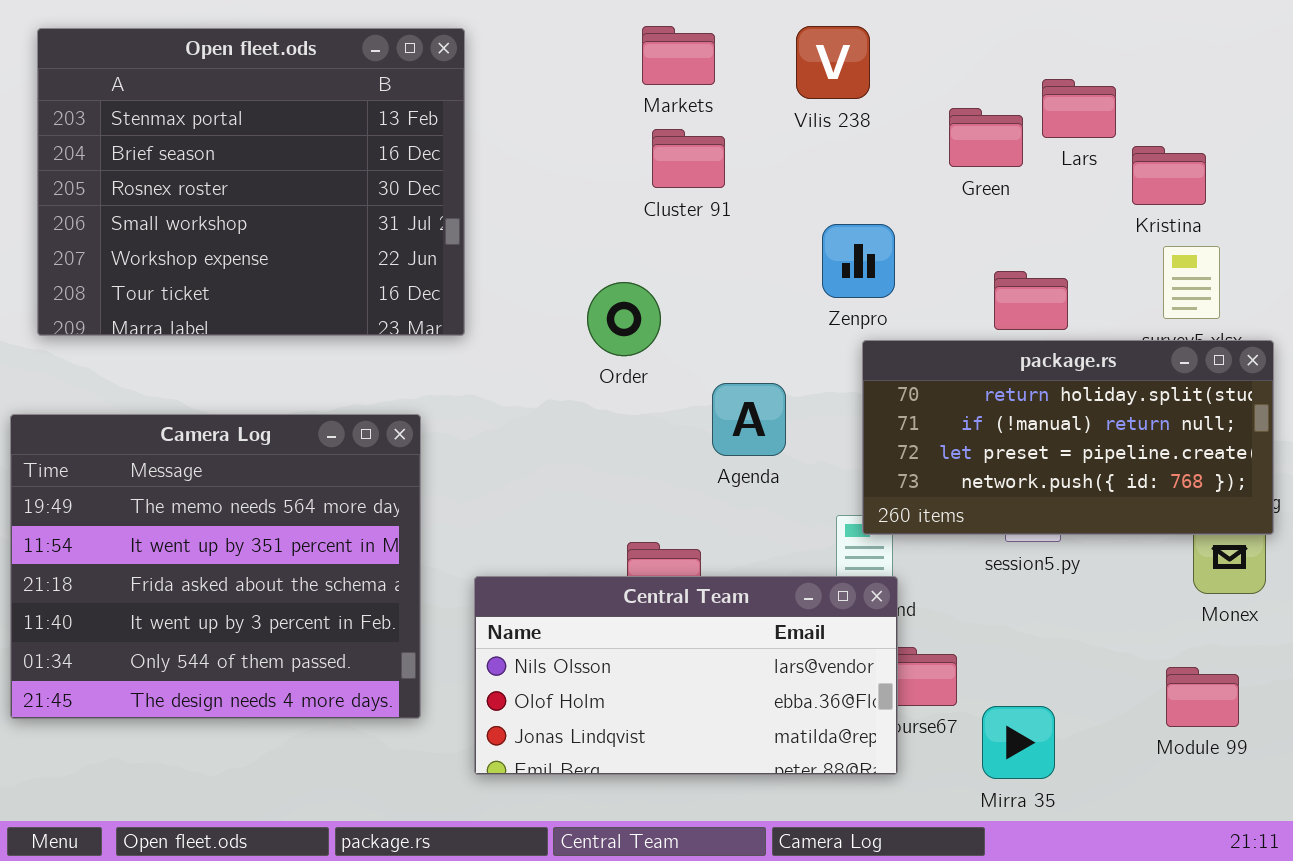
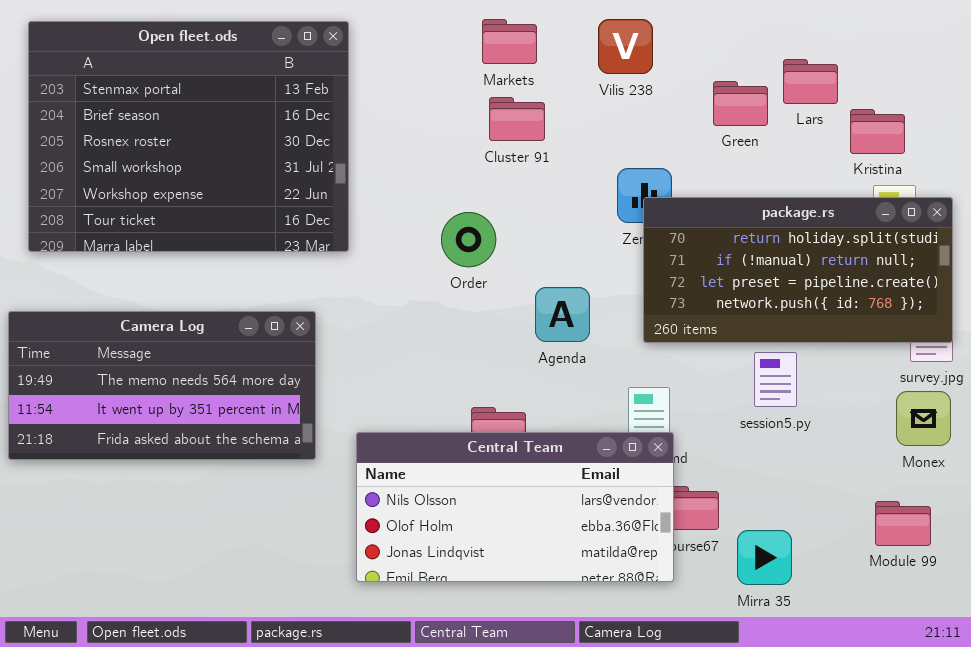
package.rs: [862,340,1274,535] -> [643,197,953,343], moved
Camera Log: [10,414,421,719] -> [8,311,316,460], resized

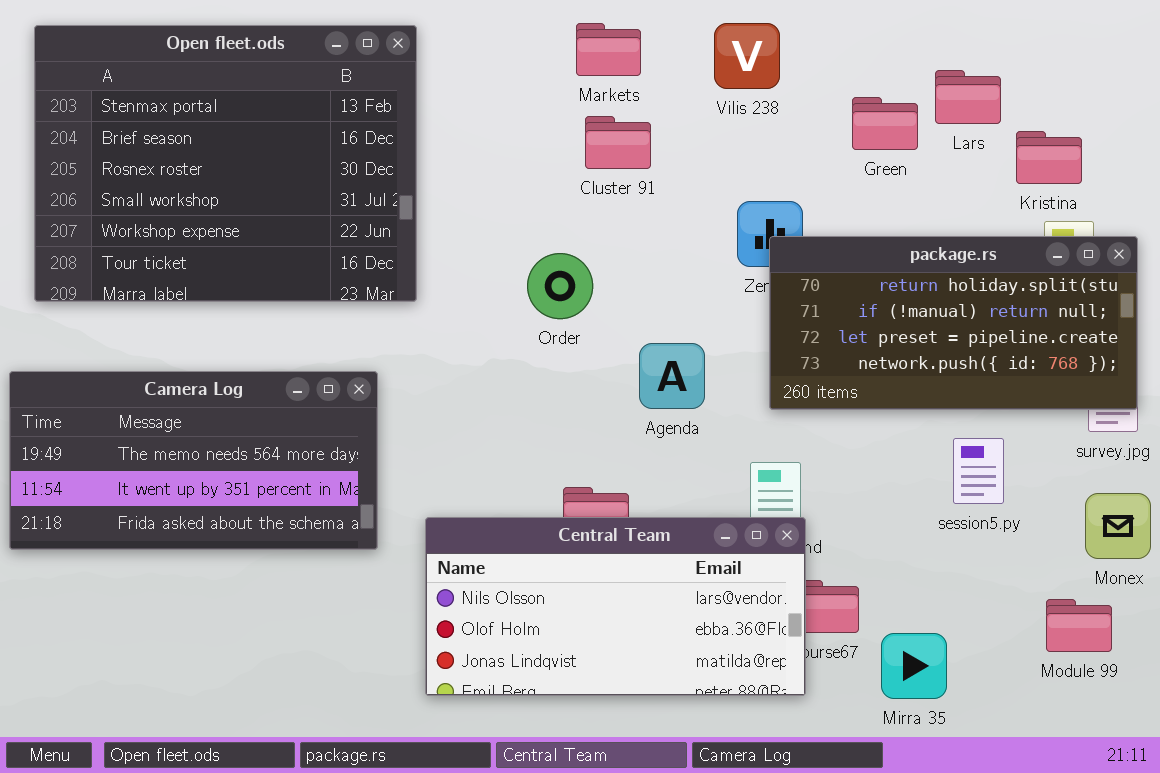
session5.py: [754,352,797,407] -> [953,438,1004,504], moved
Monex: [896,391,951,446] -> [1085,493,1151,559], moved

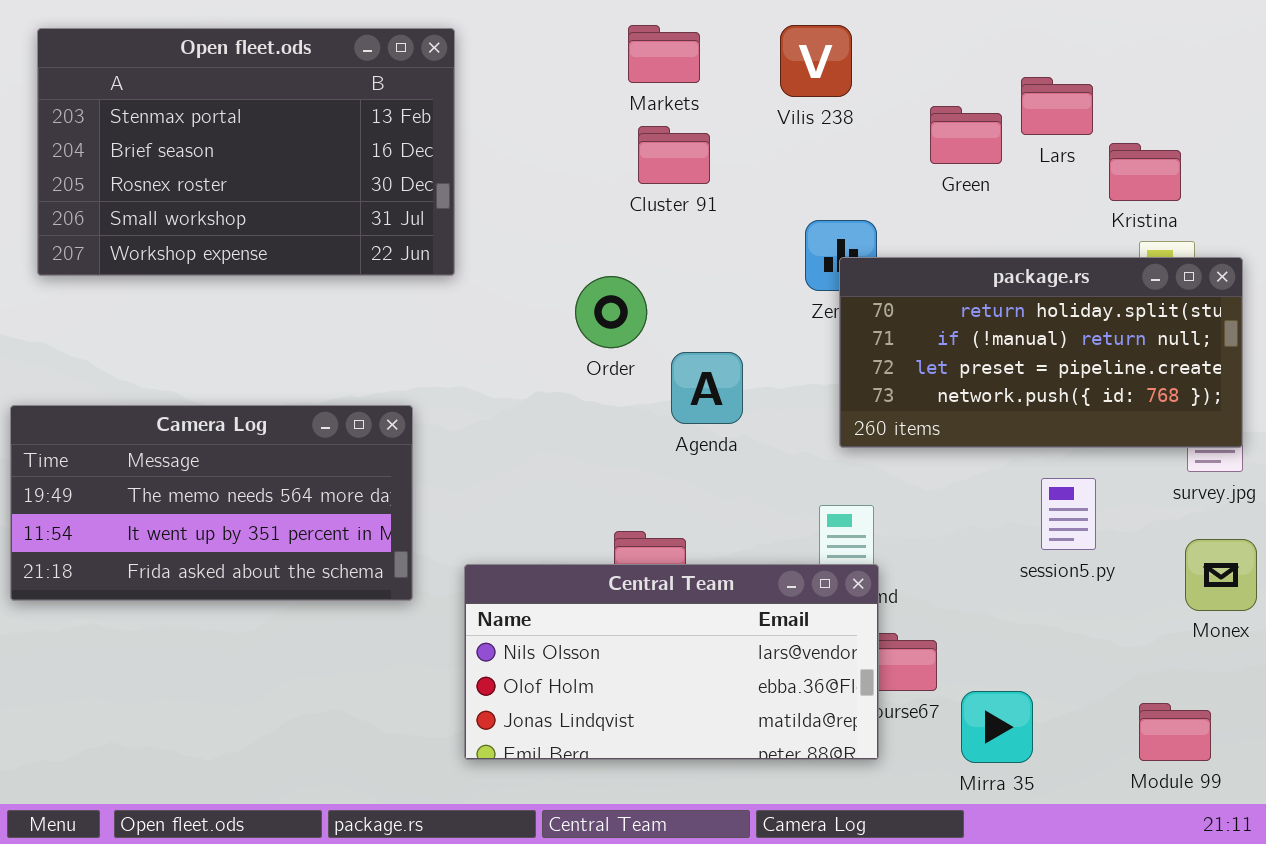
Open fleet.ods: [34,25,417,302] -> [37,28,455,276], resized
Agenda: [639,343,705,409] -> [671,352,743,424], moved
Module 99: [1046,599,1112,652] -> [1139,703,1211,761], moved

